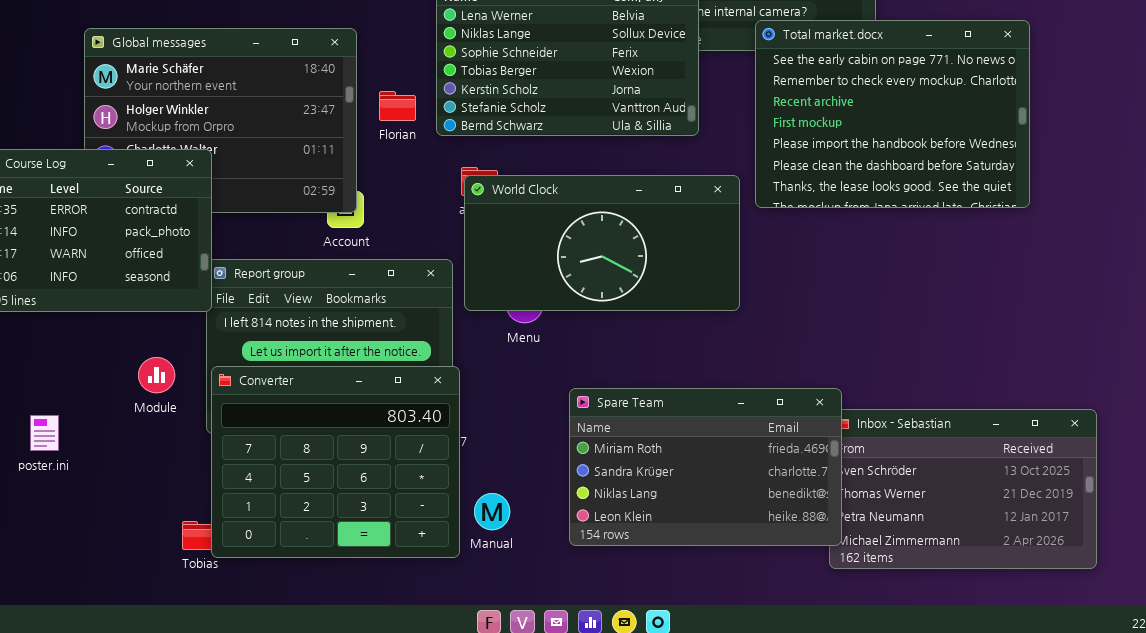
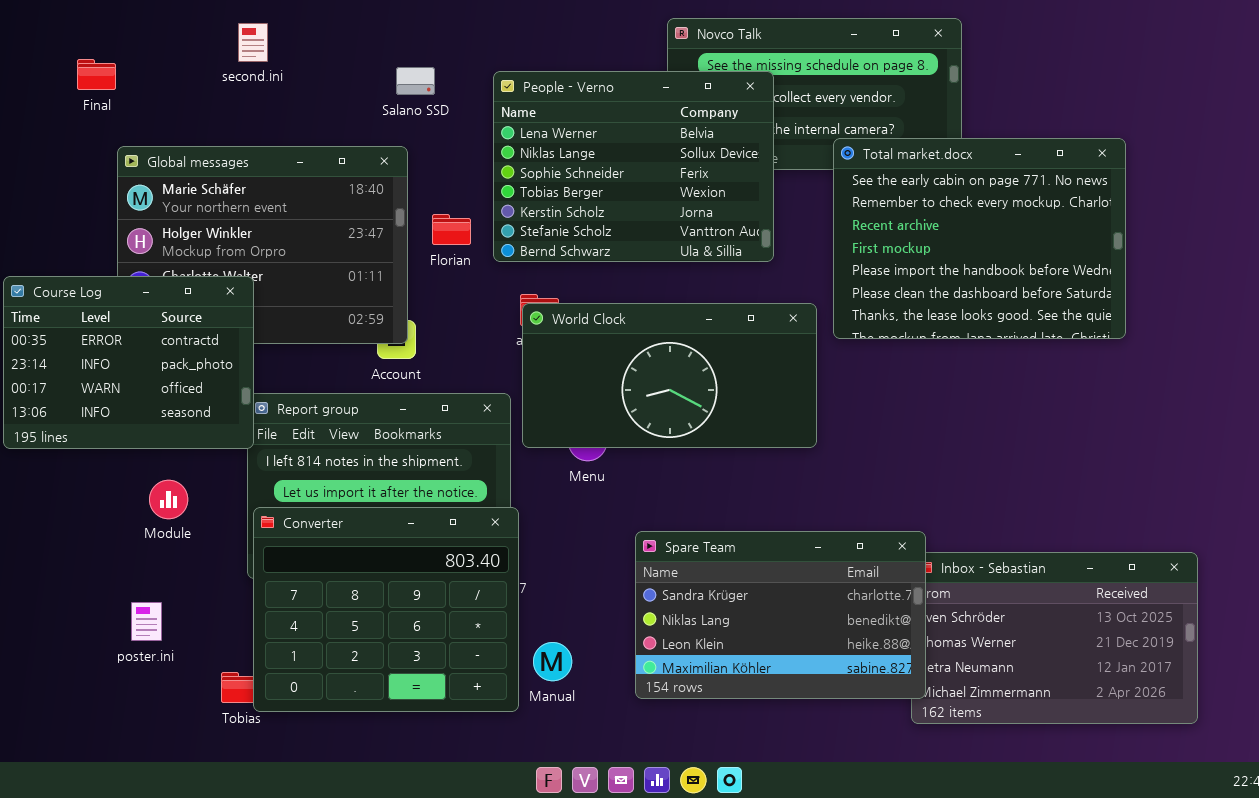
Module: [138,357,175,393] -> [149,480,188,519], moved
Spare Team: [569,388,842,546] -> [635,531,926,699], scrolled down 1 row
poster.ini: [30,415,59,451] -> [131,602,162,641], moved

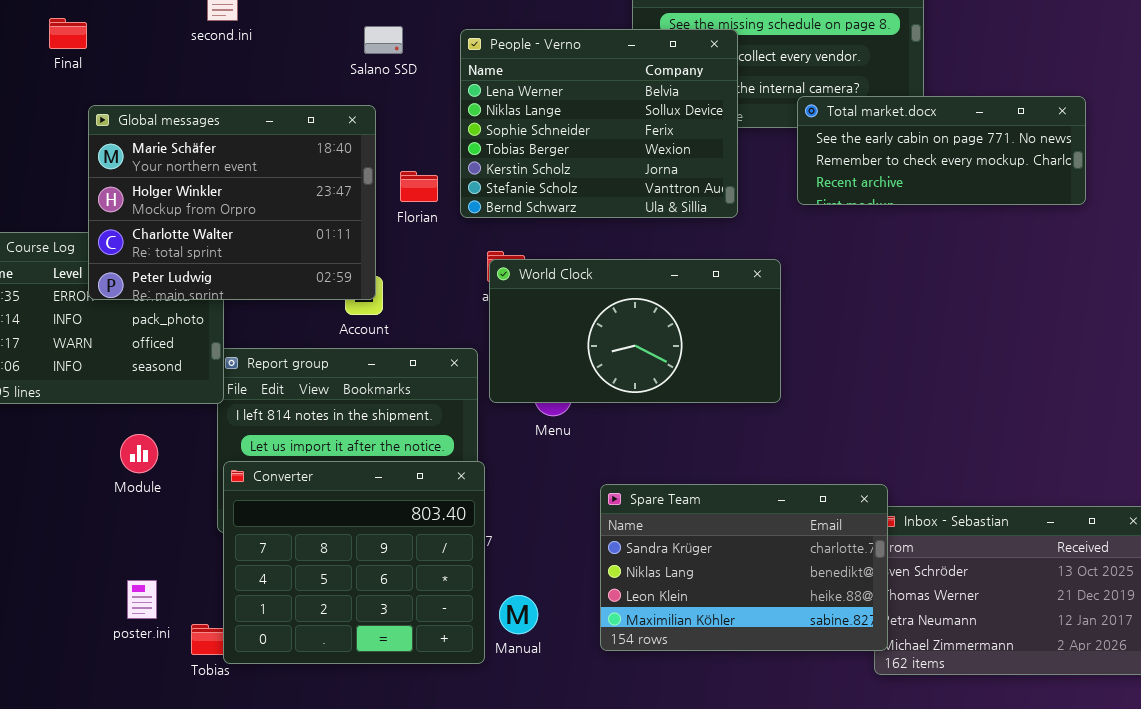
Total market.docx: [833,138,1126,339] -> [797,96,1086,205], resized
Global messages: [117,146,408,344] -> [88,105,376,300], raised
poster.ini: [131,602,162,641] -> [127,580,157,619], moved

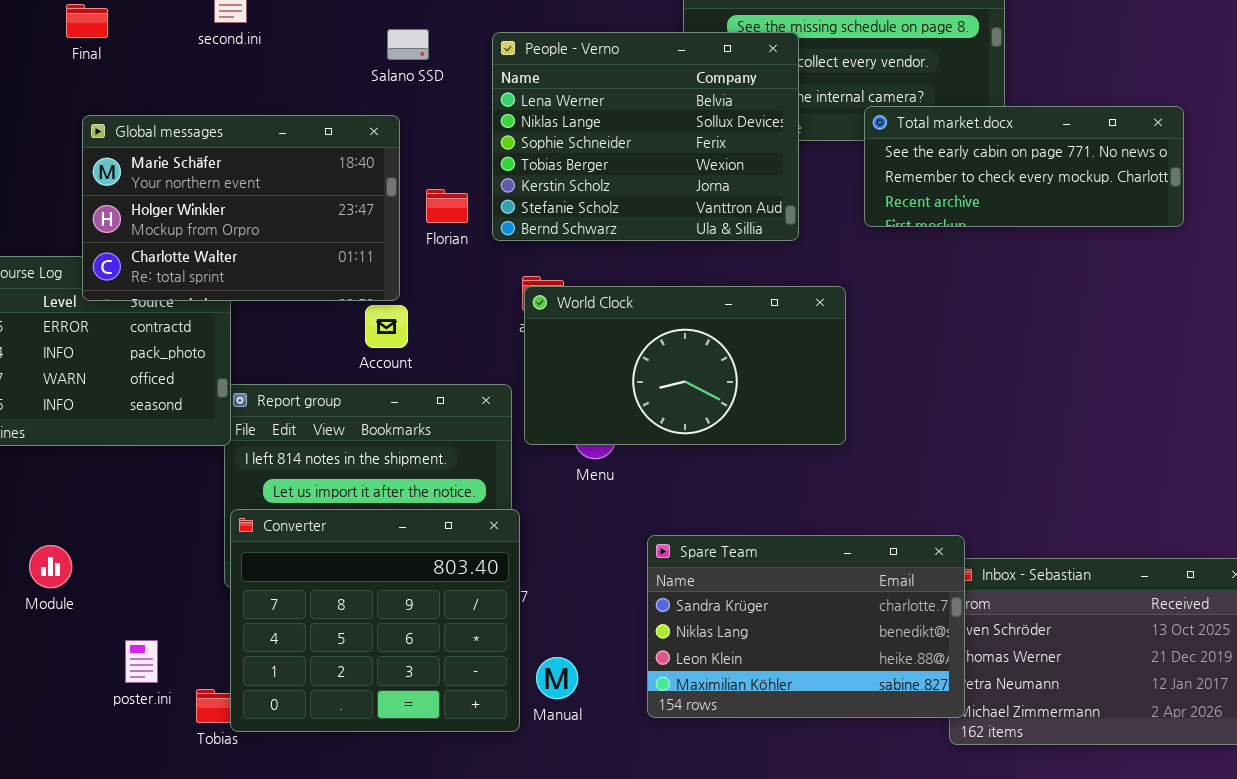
Final: [49,18,87,49] -> [66,4,108,38], moved
Global messages: [88,105,376,300] -> [82,115,400,301], resized
Module: [120,434,158,473] -> [29,545,72,588], moved

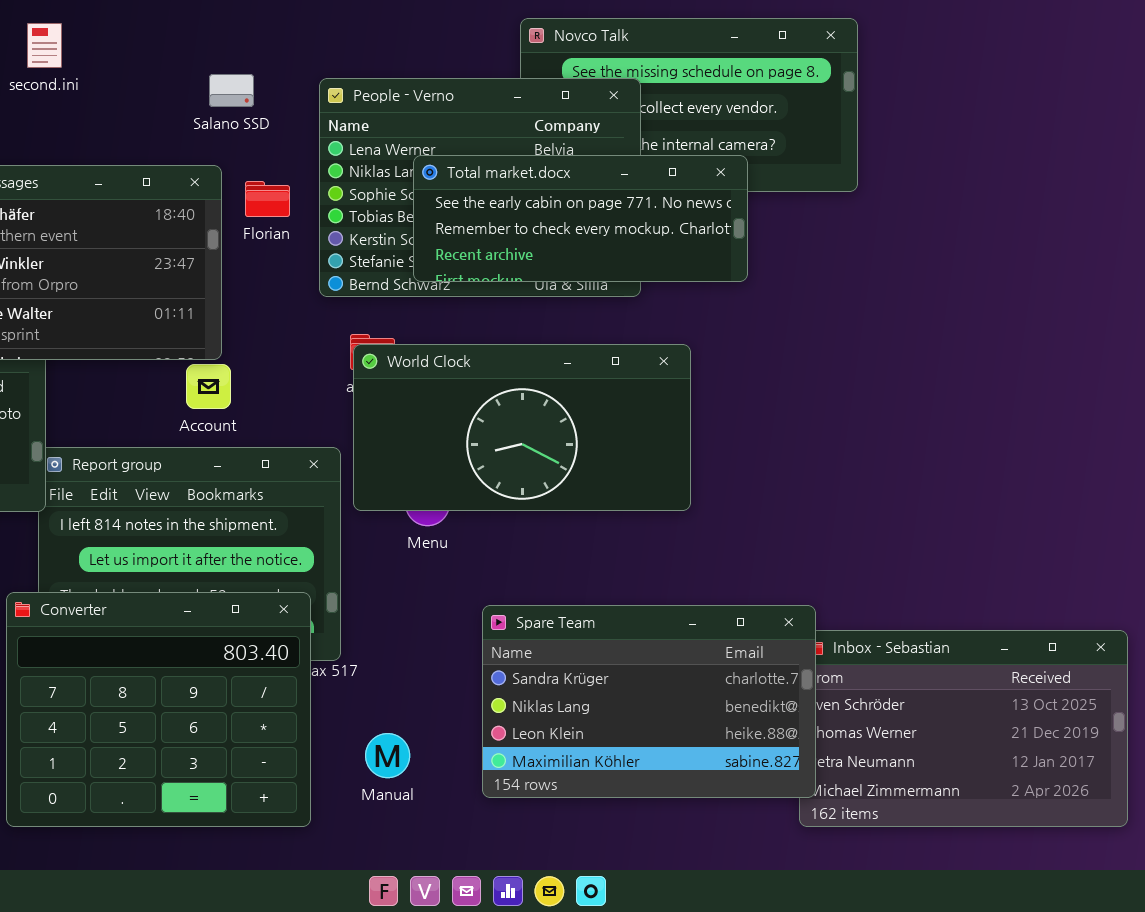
Total market.docx: [864,106,1184,227] -> [413,155,748,282], moved
Florian: [426,189,468,223] -> [245,181,290,217], moved
Converter: [230,509,520,732] -> [6,592,311,827], moved

